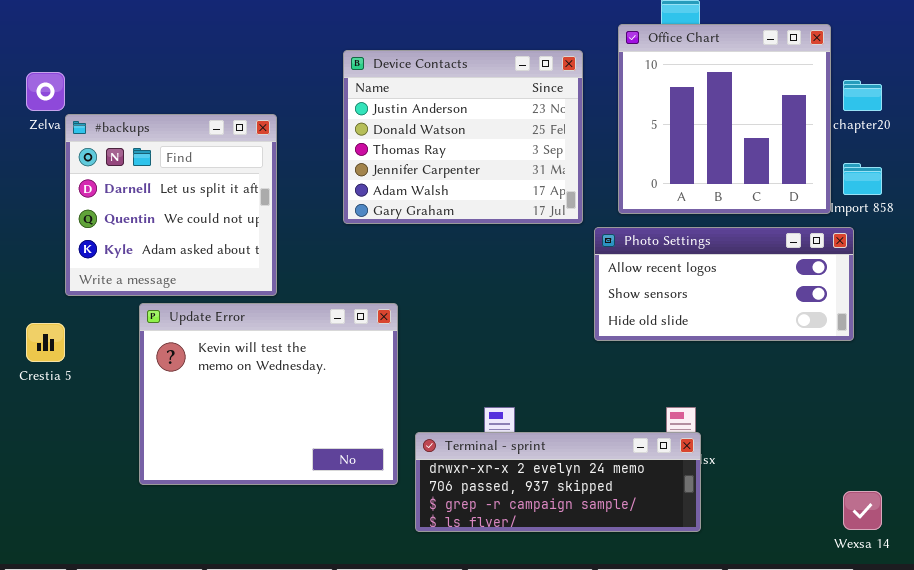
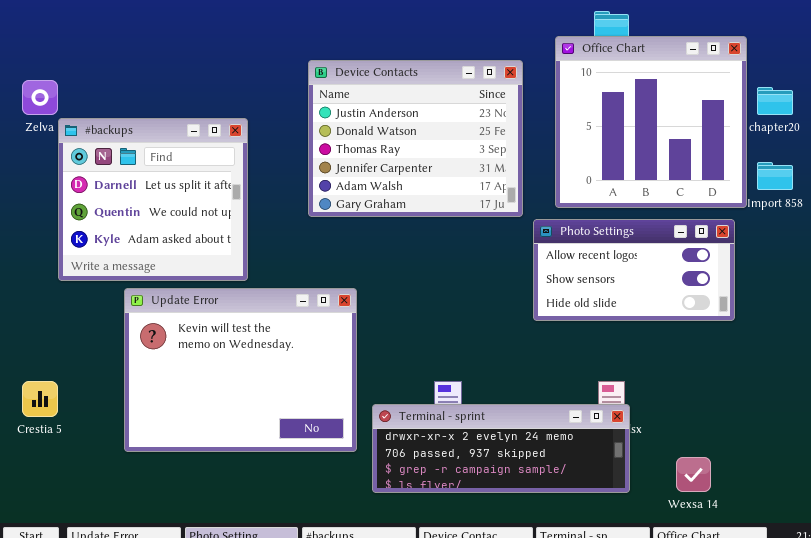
Photo Settings: [594,227,854,341] -> [533,219,735,321], resized
Crestia 5: [26,323,65,362] -> [22,381,58,417], moved
Wexsa 14: [843,491,882,530] -> [676,457,711,492], moved

